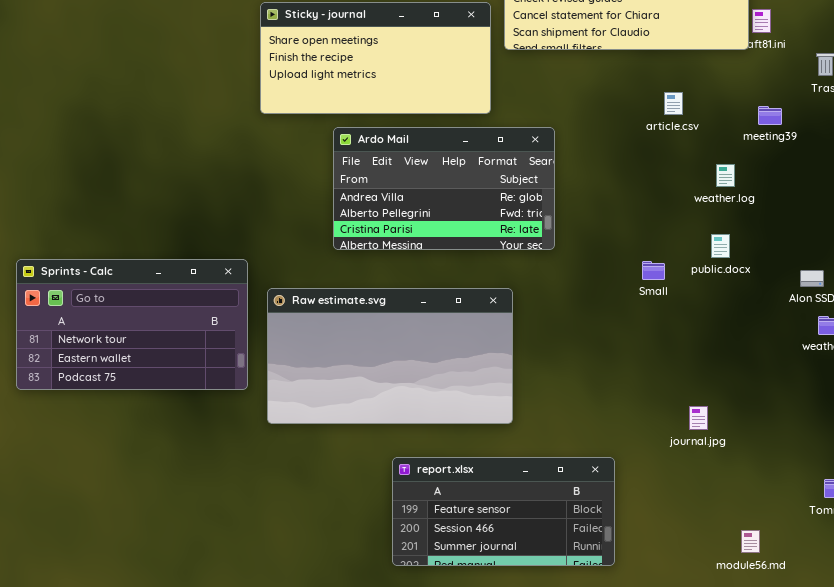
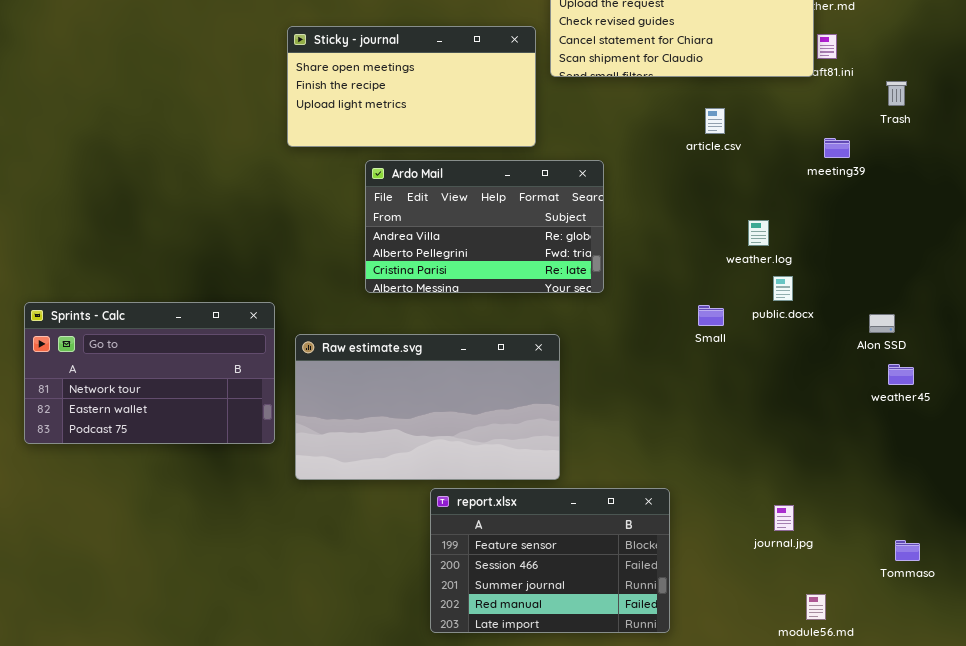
article.csv: [664,92,683,115] -> [705,108,725,134], moved
weather.log: [716,164,735,187] -> [748,220,769,246], moved
journal.jpg: [689,406,708,430] -> [774,505,794,531], moved
report.xlsx: [392,457,615,566] -> [430,488,670,633], resized

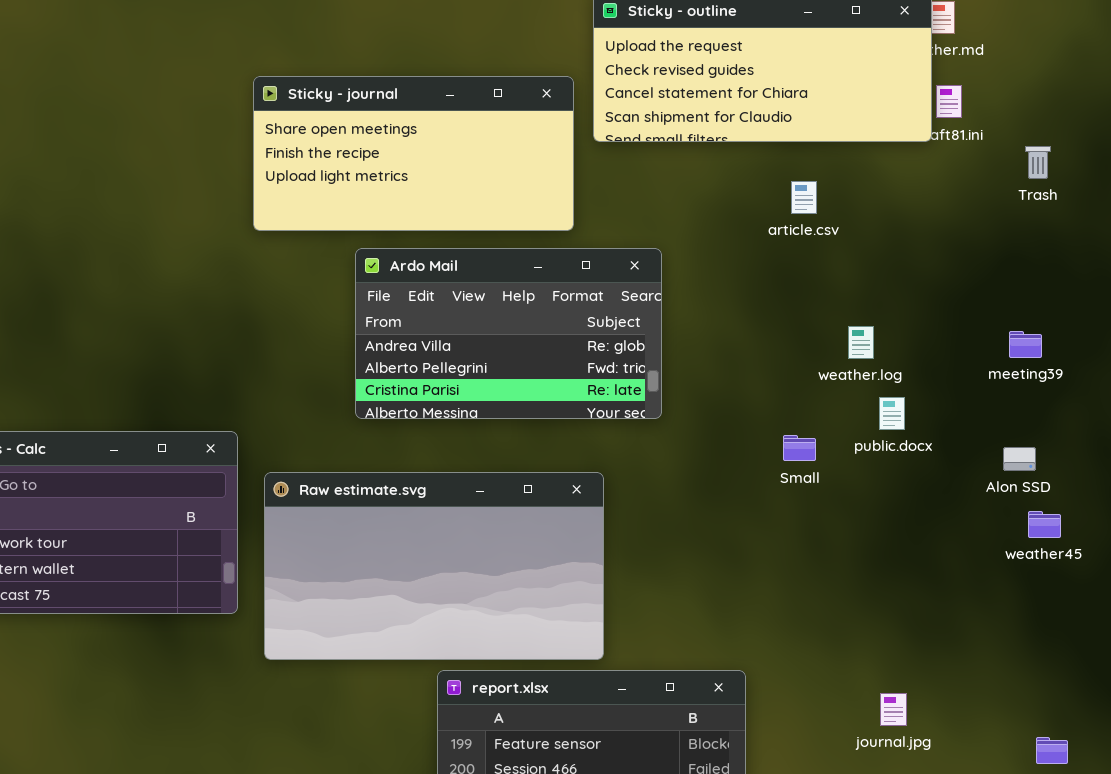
meeting39: [824,138,850,158] -> [1009,331,1042,358], moved

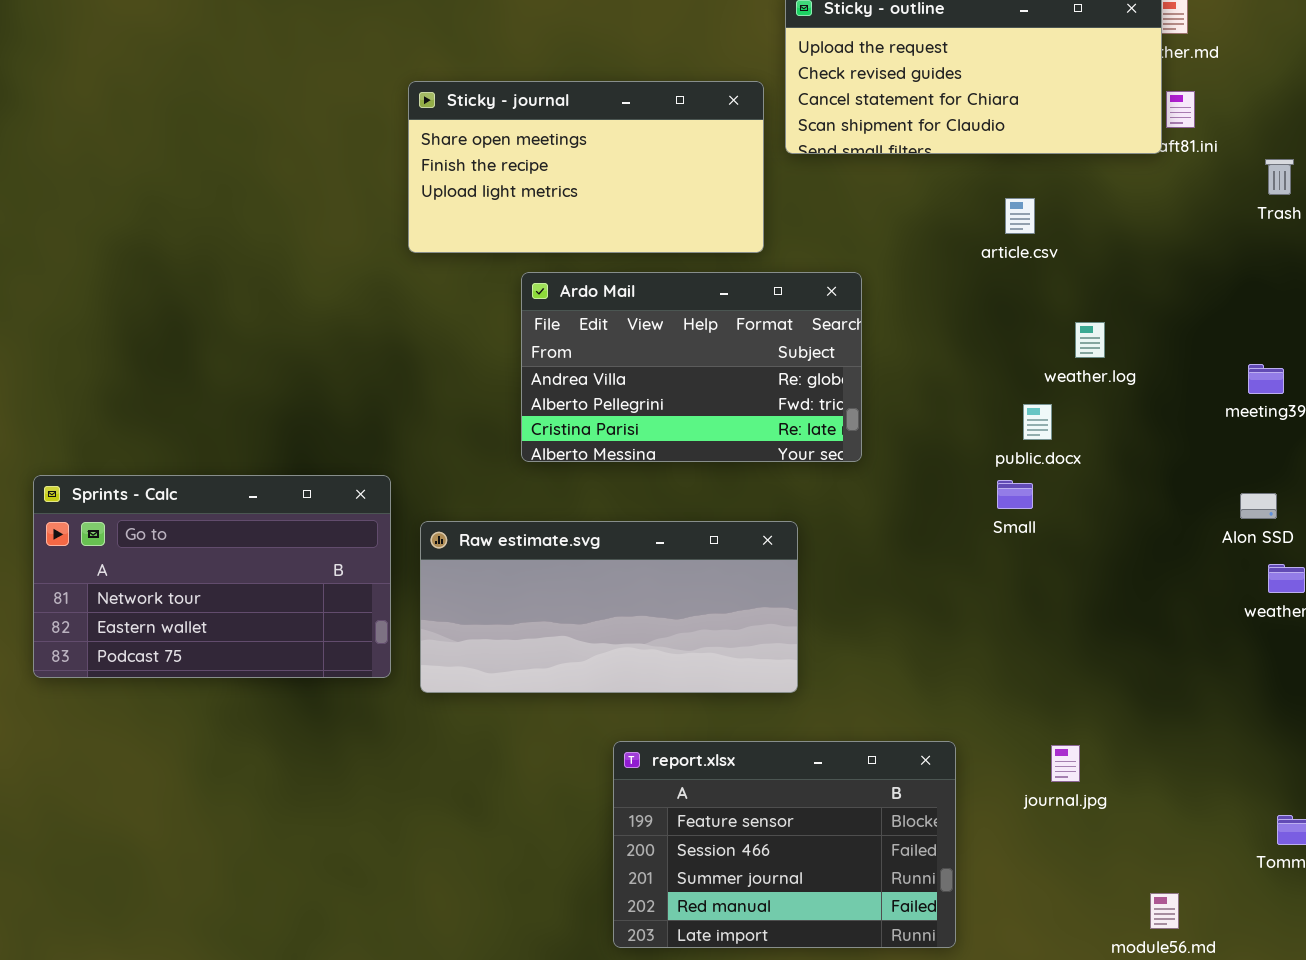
weather.log: [848,326,874,359] -> [1075,322,1105,358], moved
public.docx: [879,397,905,430] -> [1023,404,1052,440], moved
Raw estimate.svg: [264,472,604,660] -> [420,521,798,693], resized
journal.jpg: [880,693,907,726] -> [1051,745,1080,782], moved

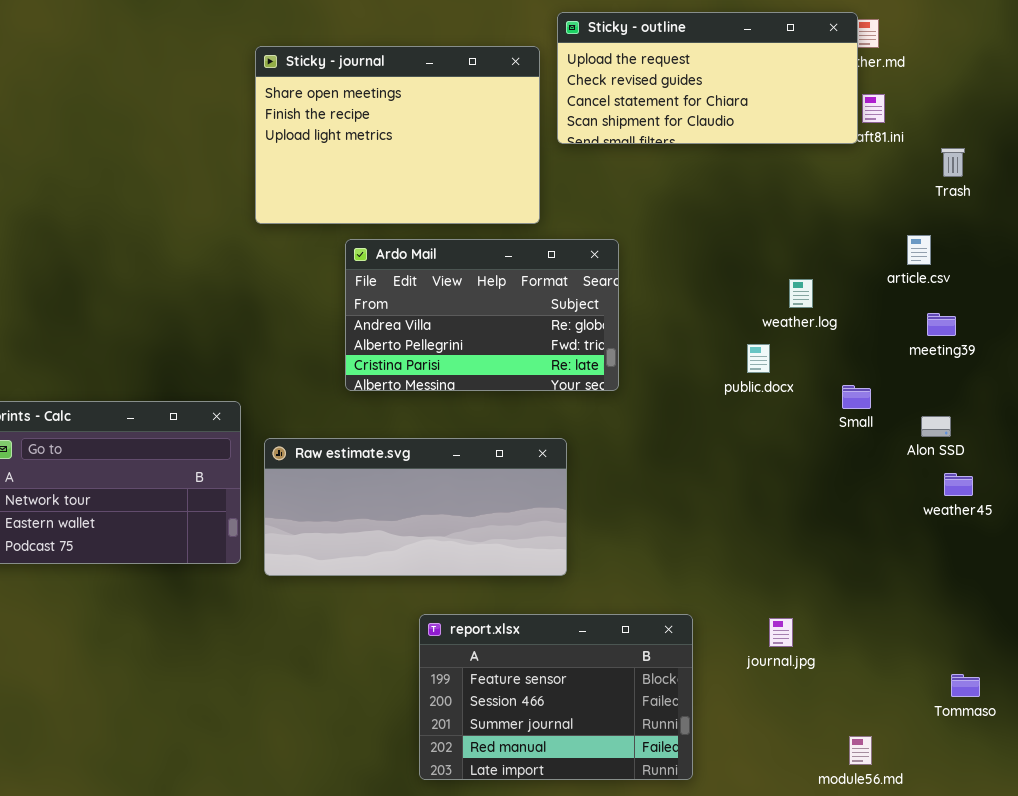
Sticky - journal: [408,81,764,253] -> [255,46,540,224], resized
article.csv: [1005,198,1035,234] -> [907,235,931,265], moved
Small: [997,480,1033,509] -> [842,385,871,409], moved

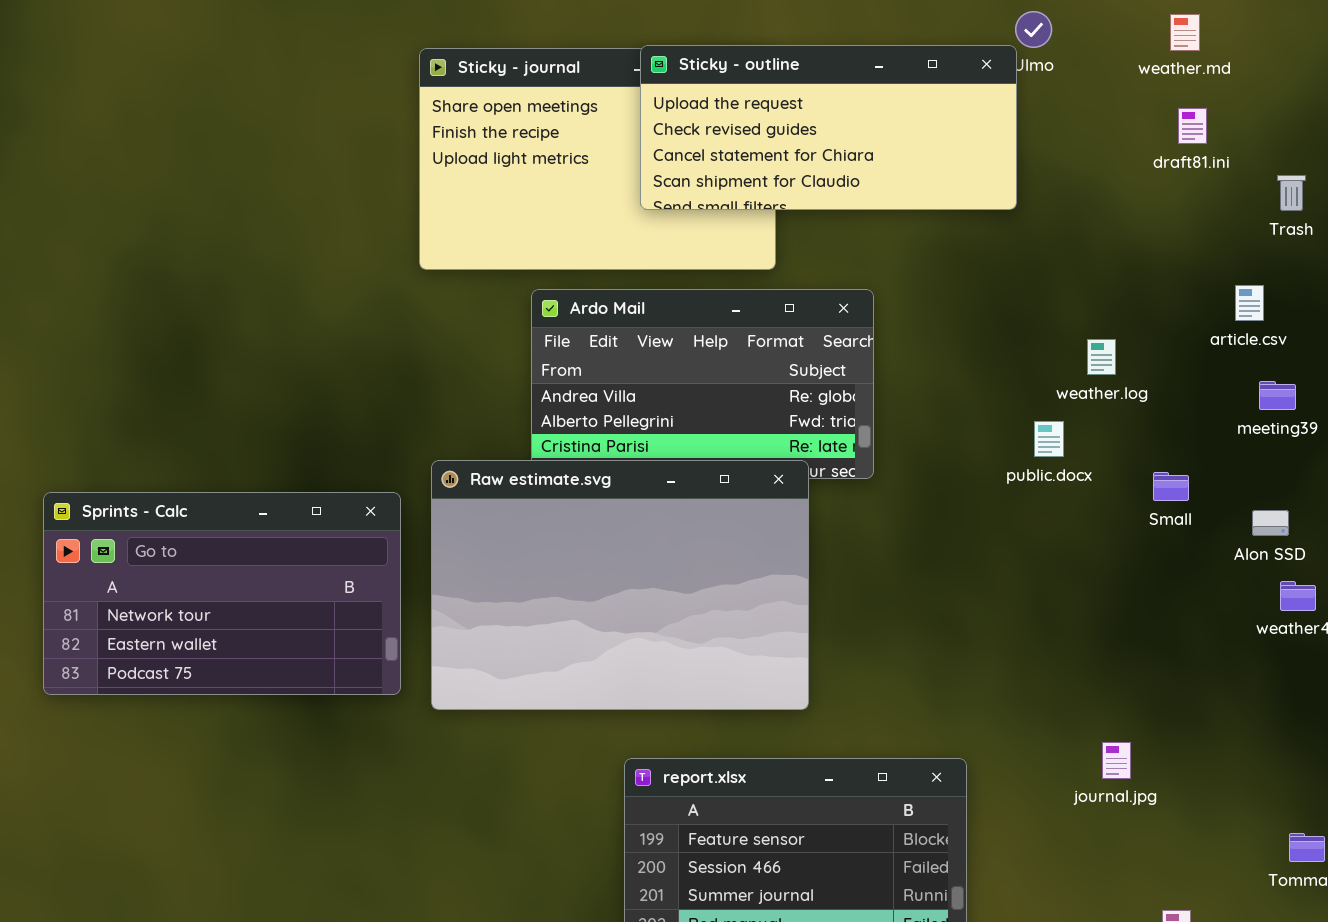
Sticky - outline: [557,12,858,144] -> [640,45,1017,210], moved
Raw estimate.svg: [264,438,567,576] -> [431,460,809,710], resized
journal.jpg: [769,618,793,647] -> [1102,742,1131,779], moved

